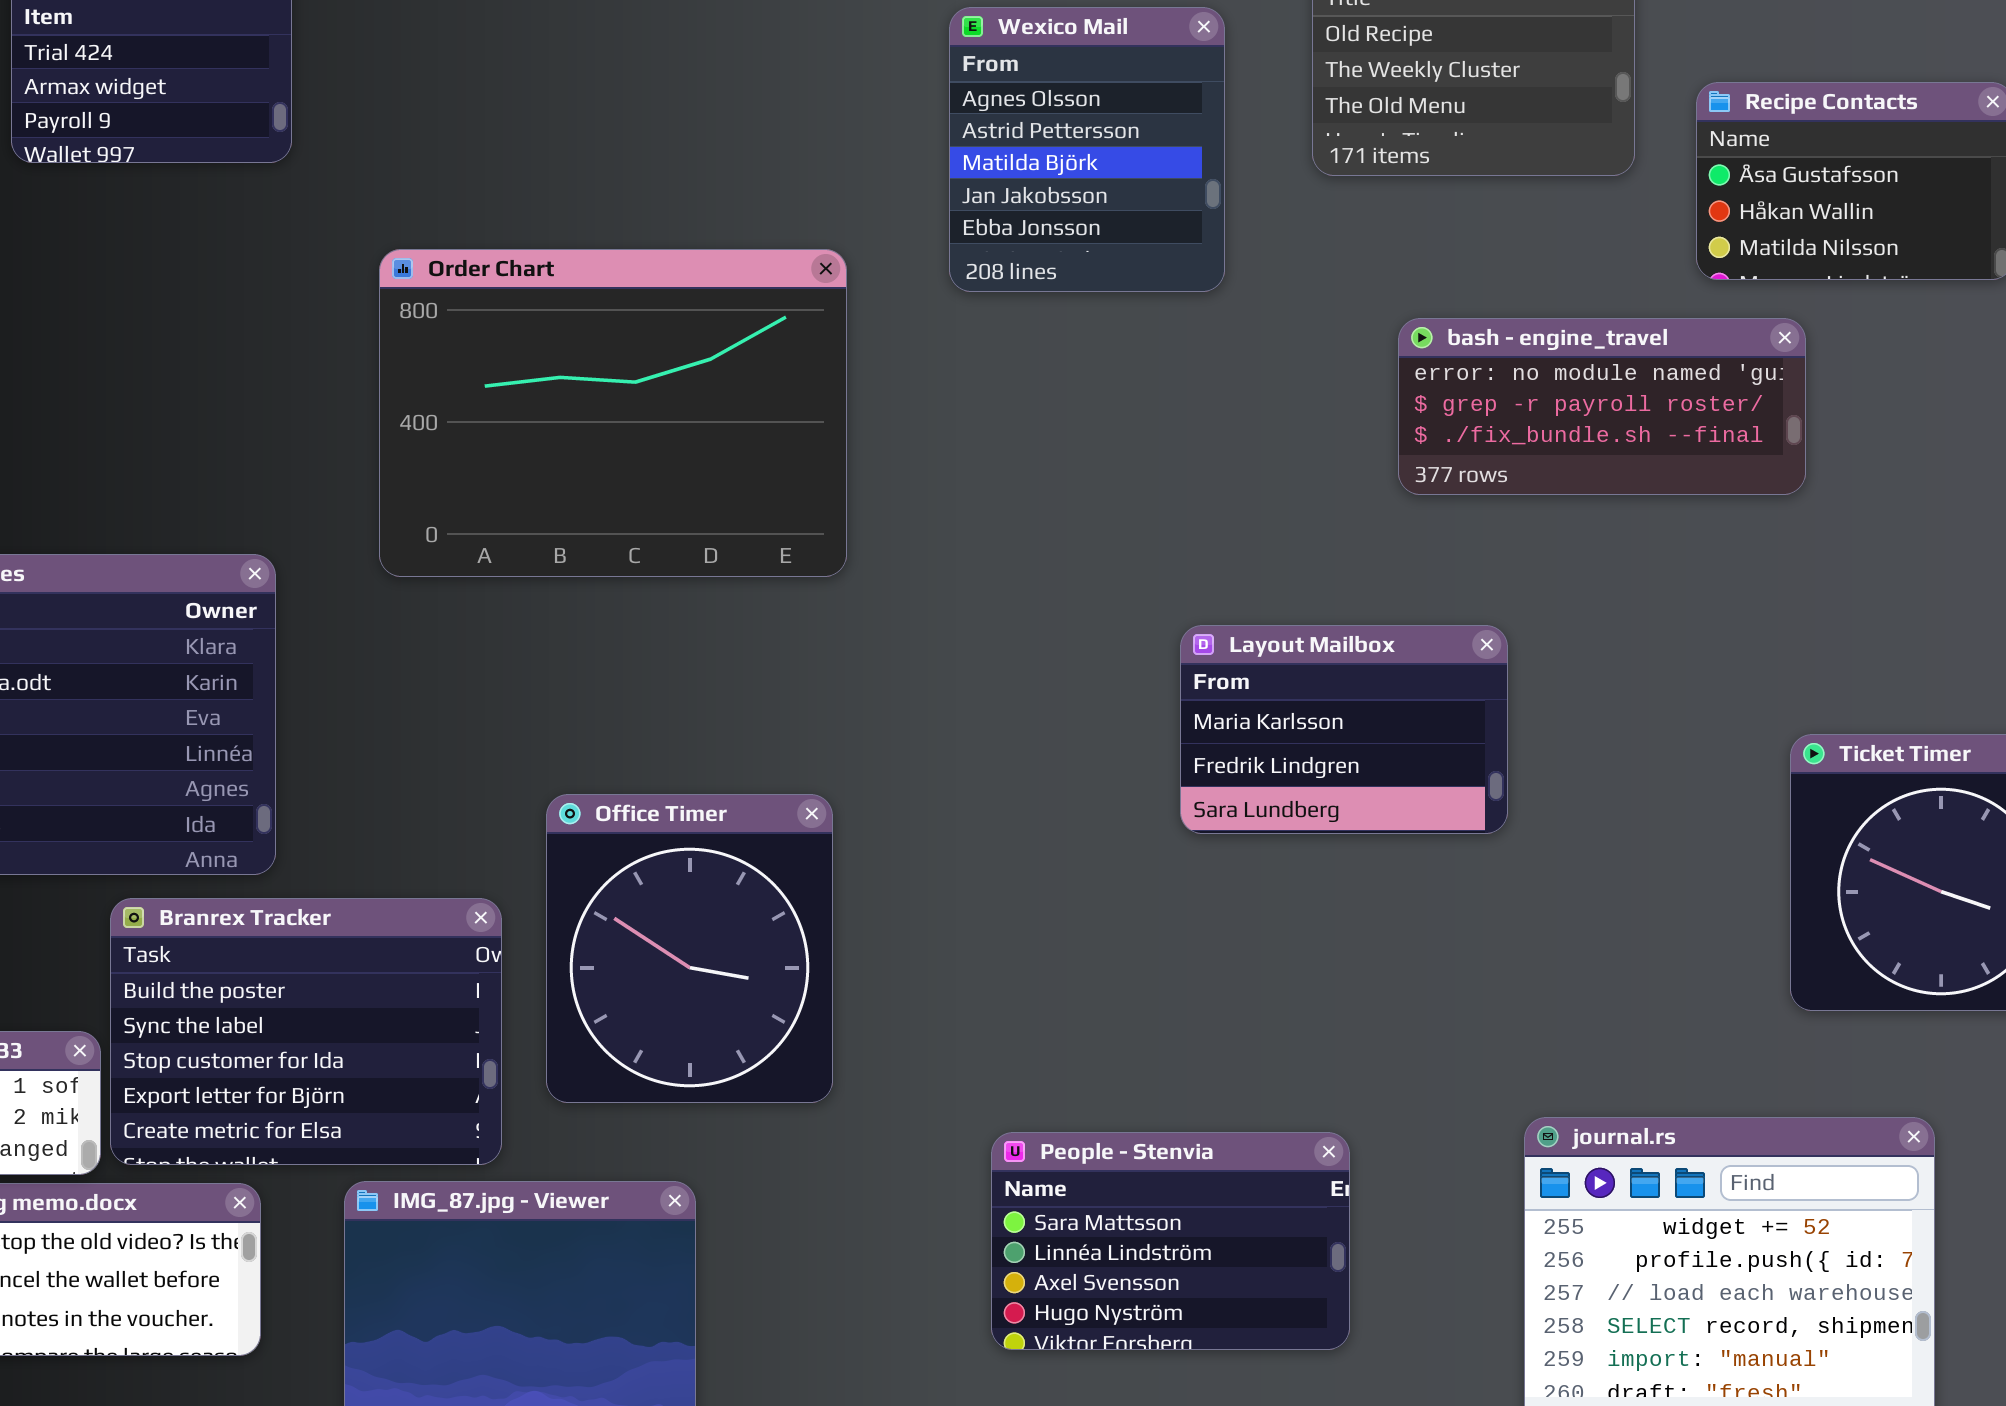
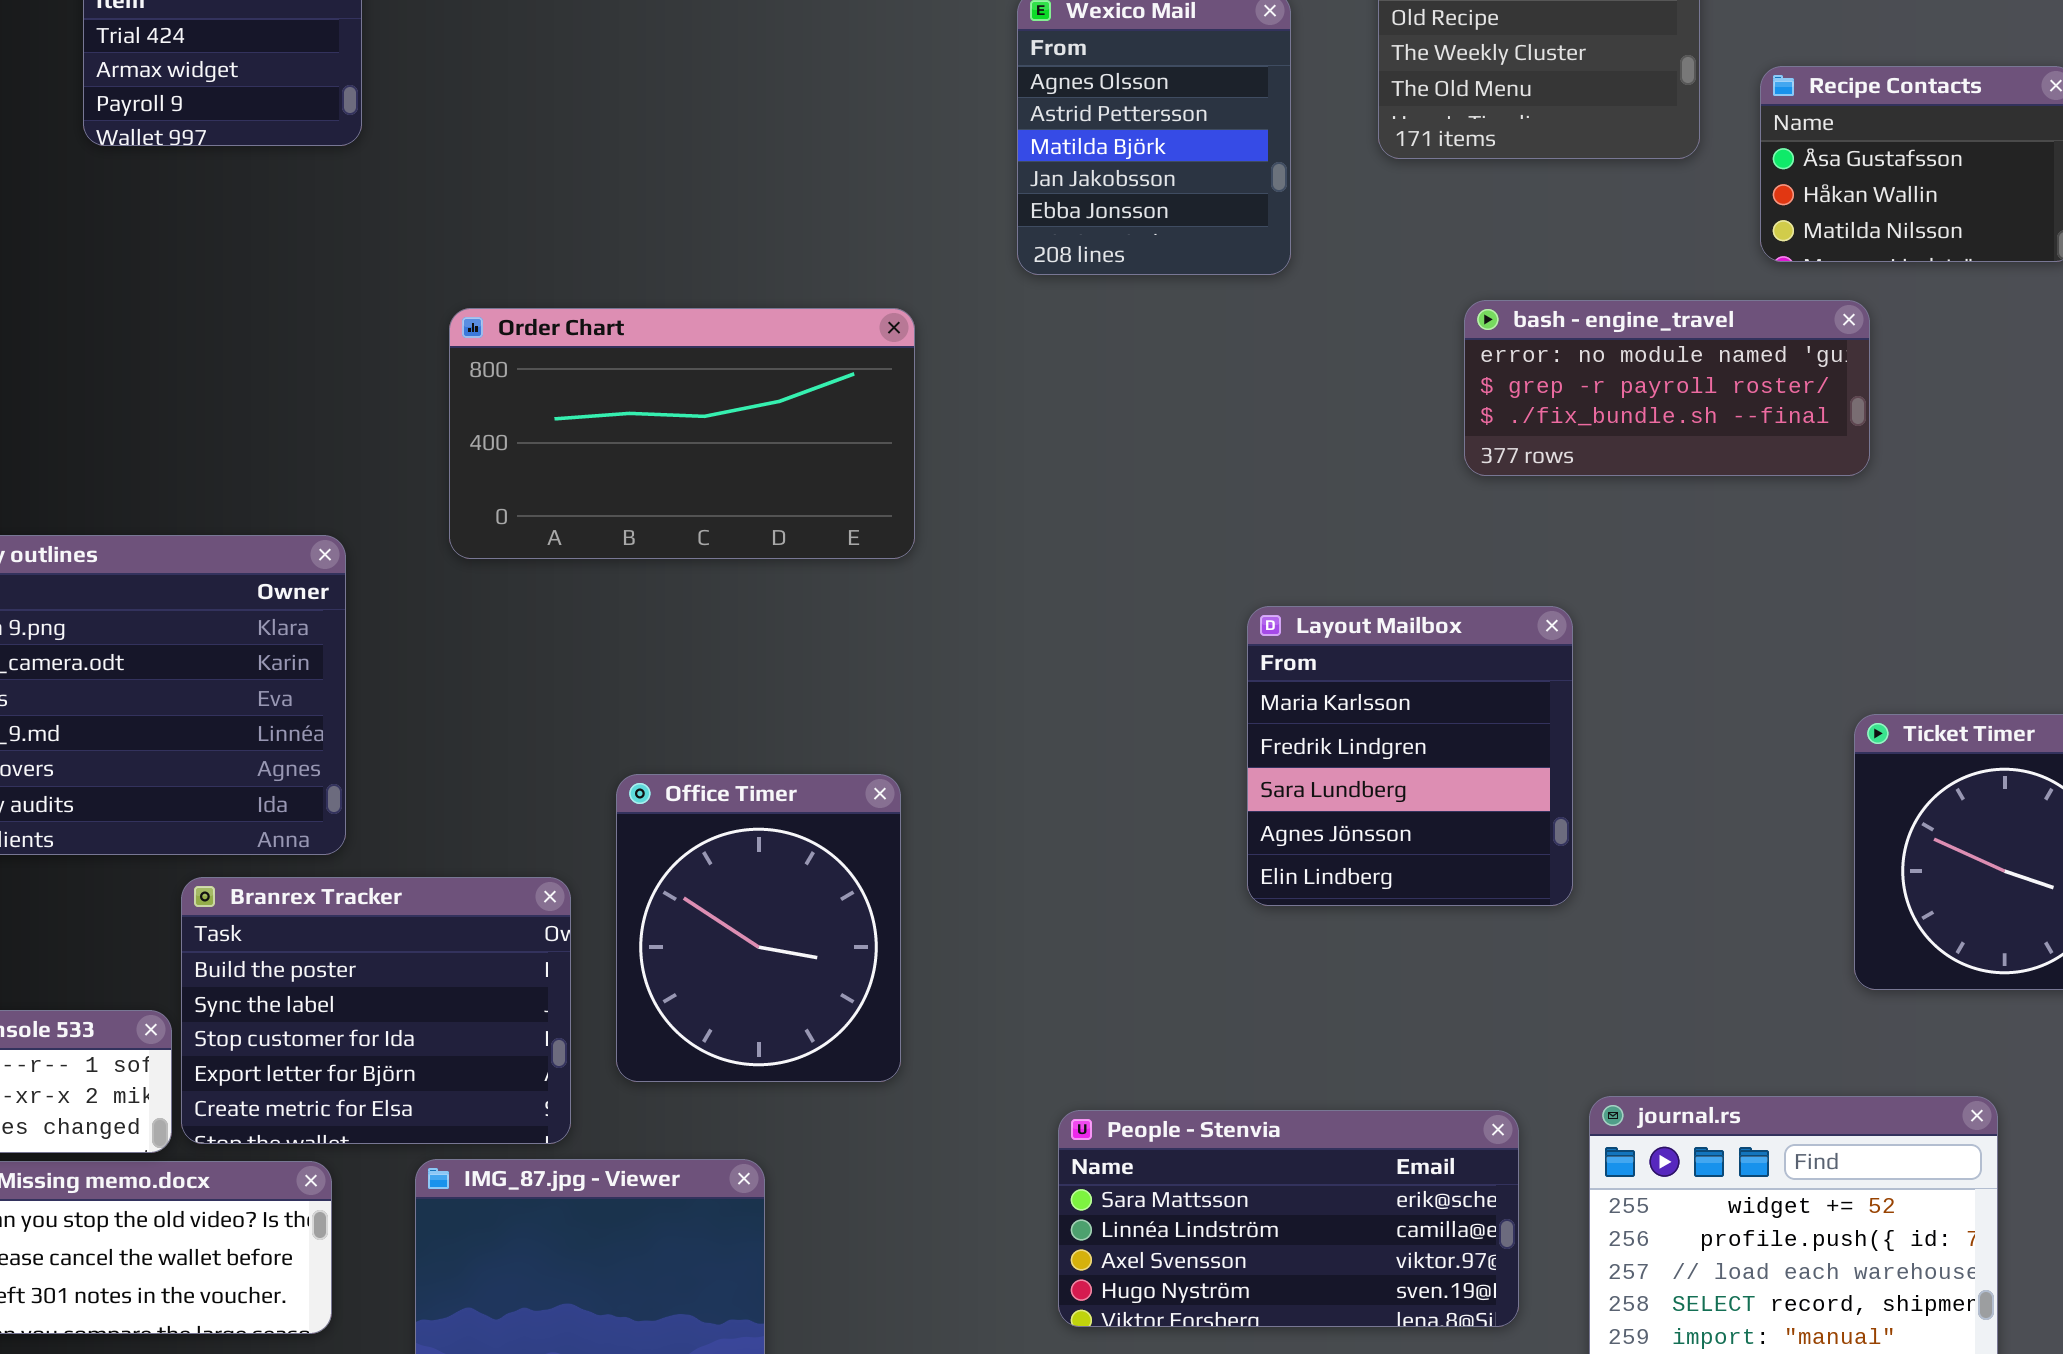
Order Chart: [379,249,847,577] -> [449,308,915,559], resized
Layout Mailbox: [1180,625,1508,834] -> [1247,606,1573,906], resized
People - Stenvia: [991,1132,1350,1350] -> [1058,1110,1519,1327], resized

